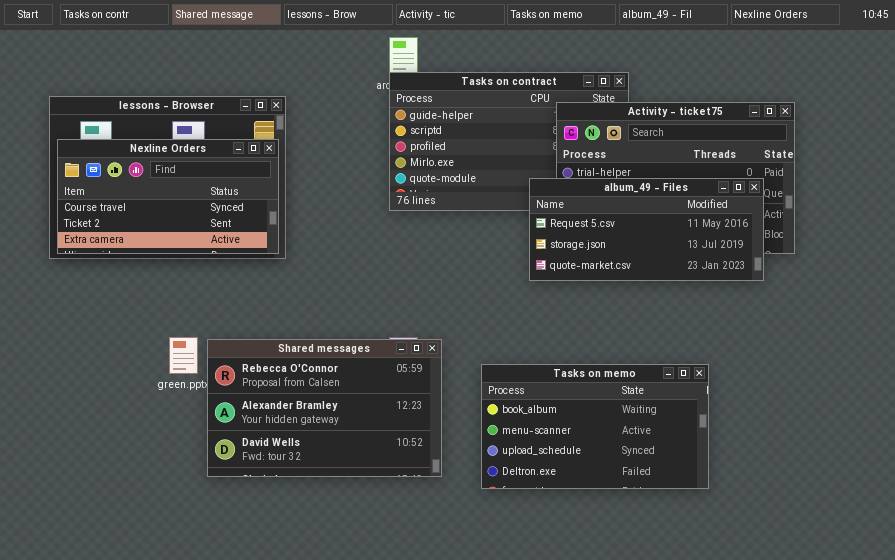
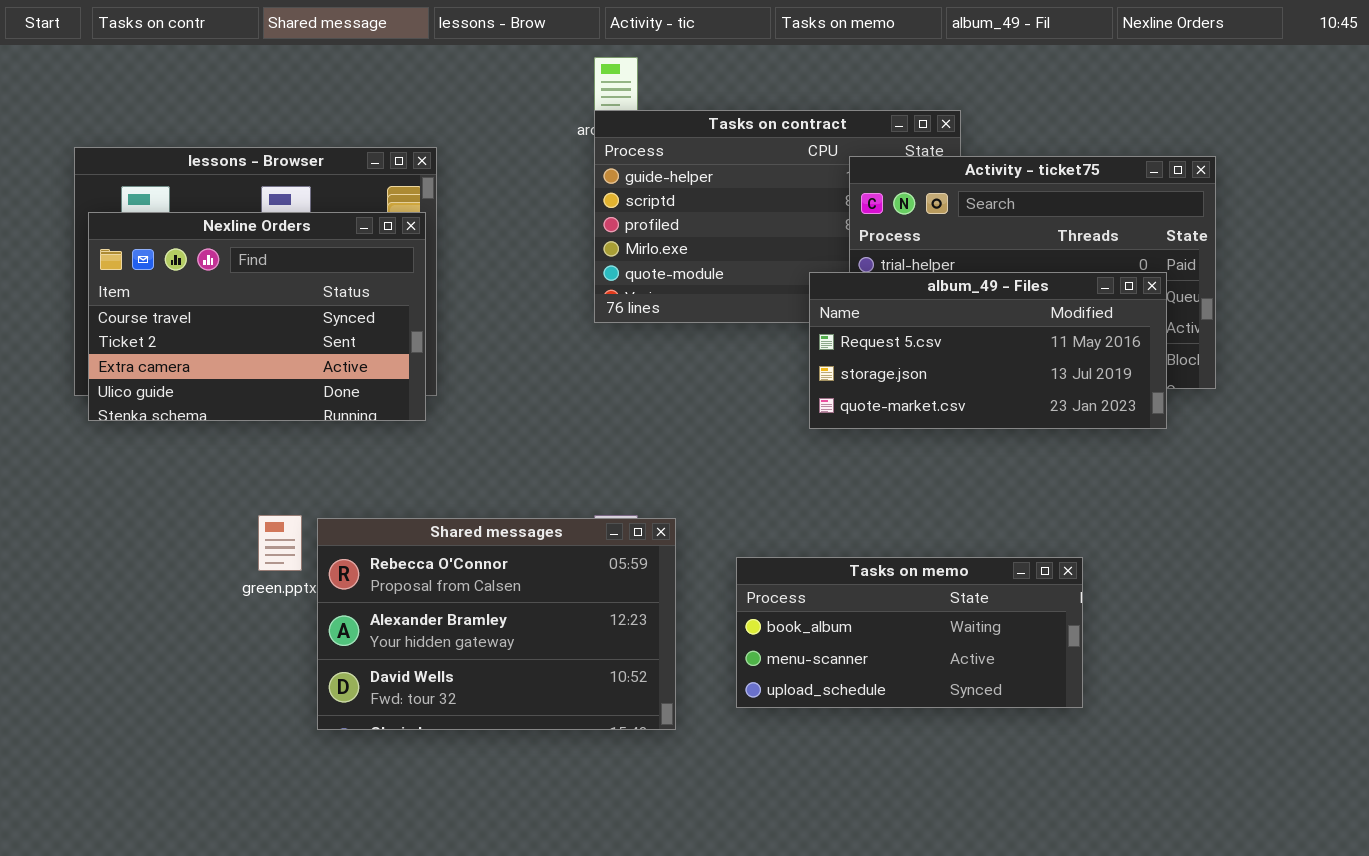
Nexline Orders: [57,139,279,254] -> [88,212,426,421], resized
Tasks on memo: [481,364,709,489] -> [736,557,1083,708], resized

